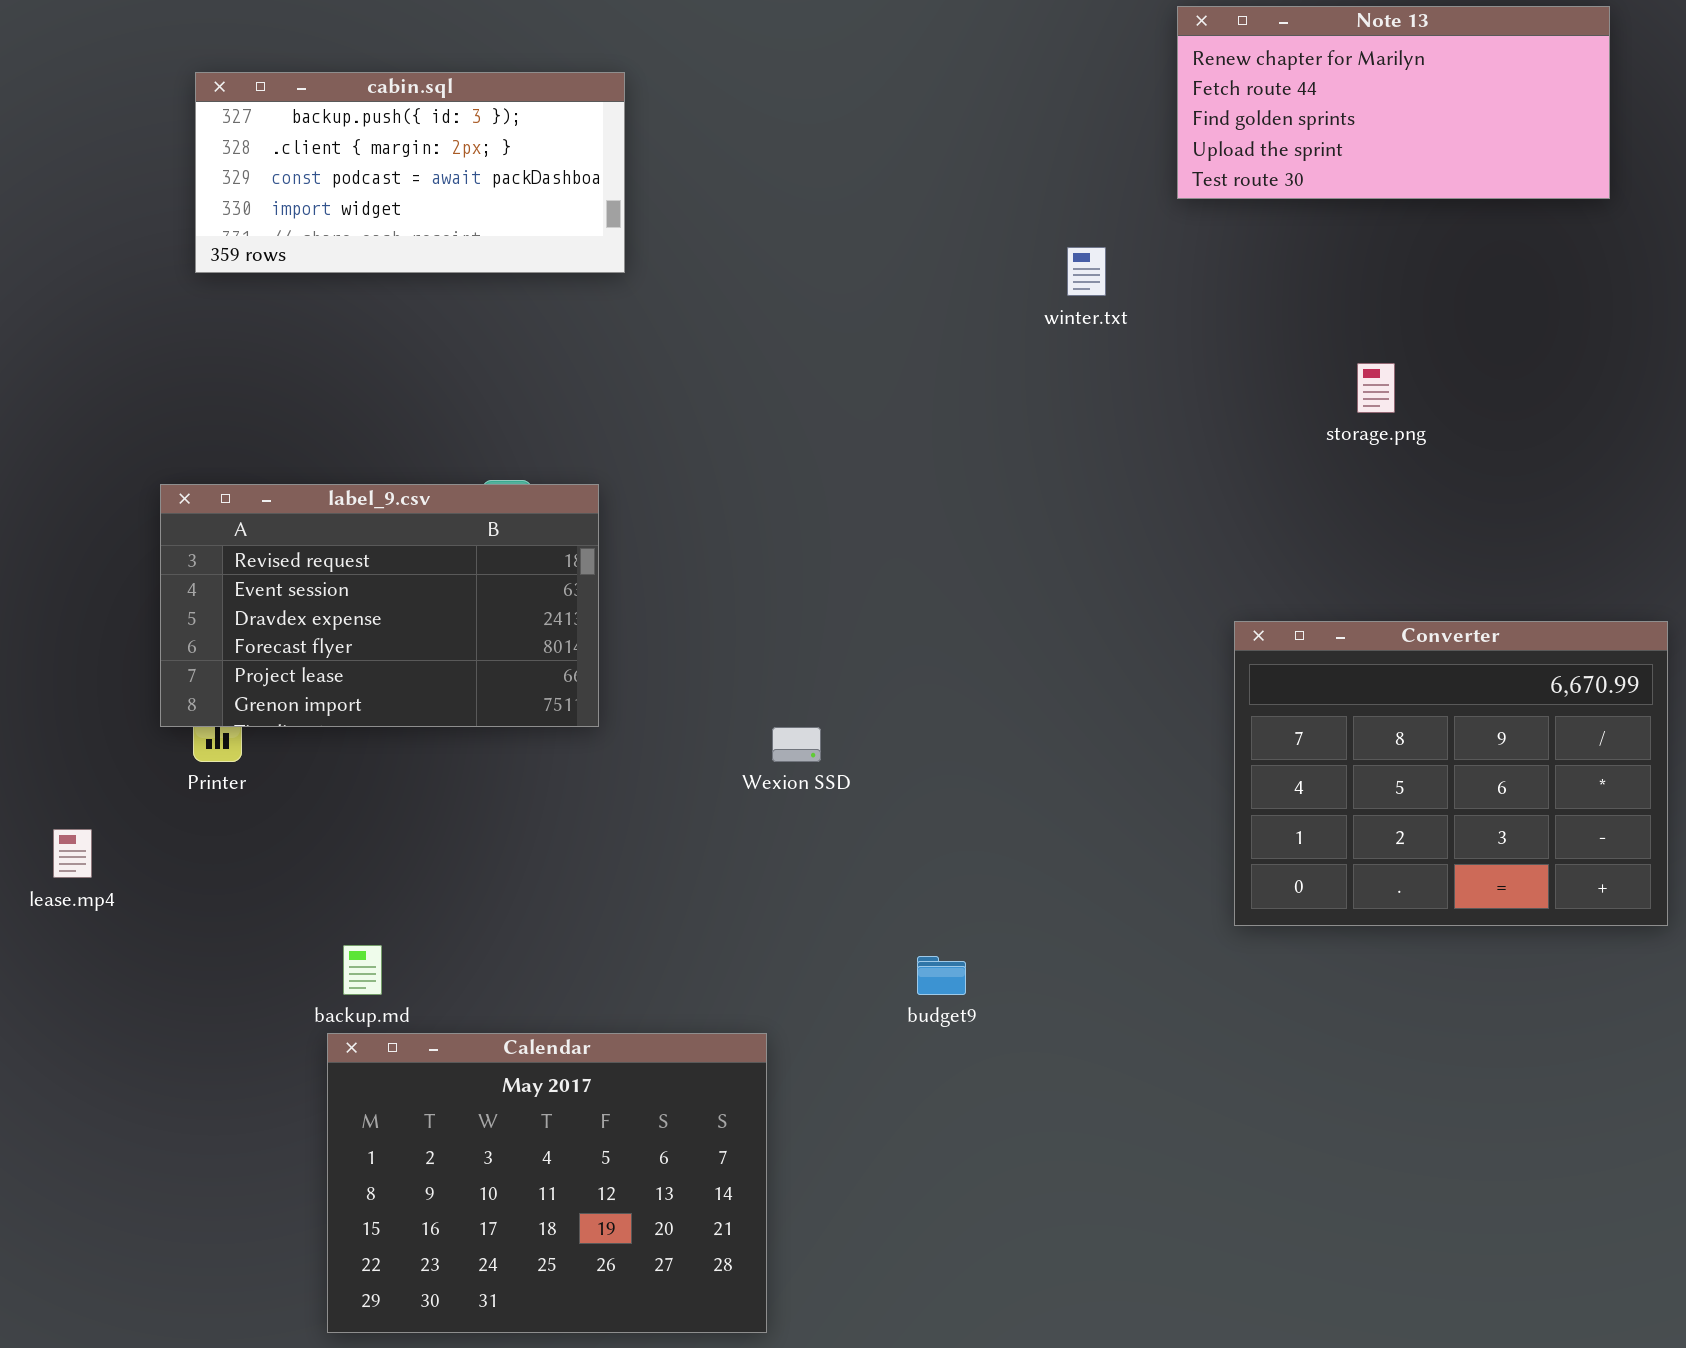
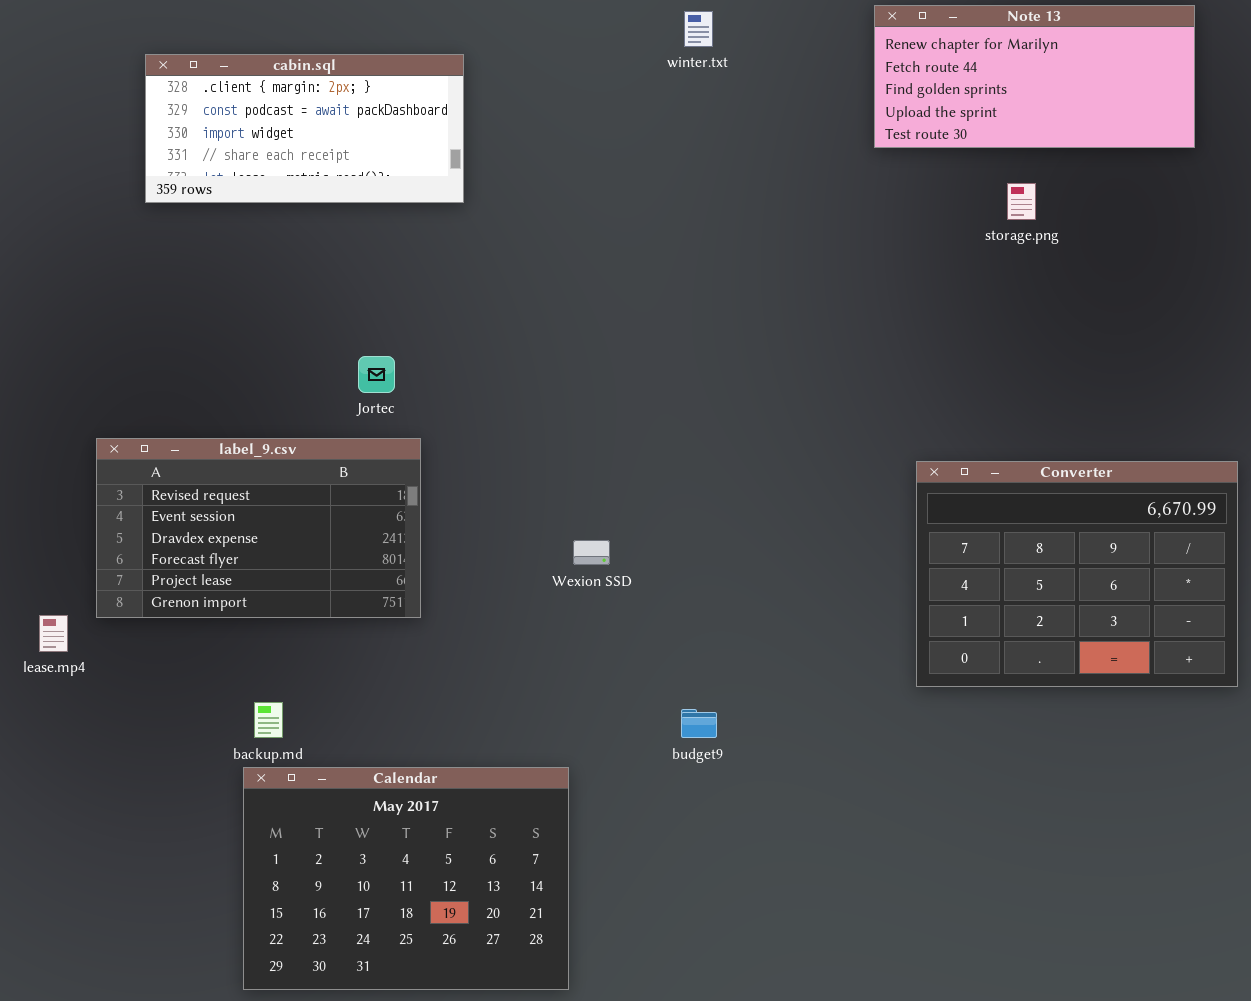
cabin.sql: [195,72,625,273] -> [145,54,464,203], scrolled down 1 row
winter.txt: [1067,247,1106,296] -> [684,11,713,47], moved
storage.png: [1357,363,1395,413] -> [1007,183,1036,220], moved
label_9.csv: [160,484,599,727] -> [96,438,421,618], moved

